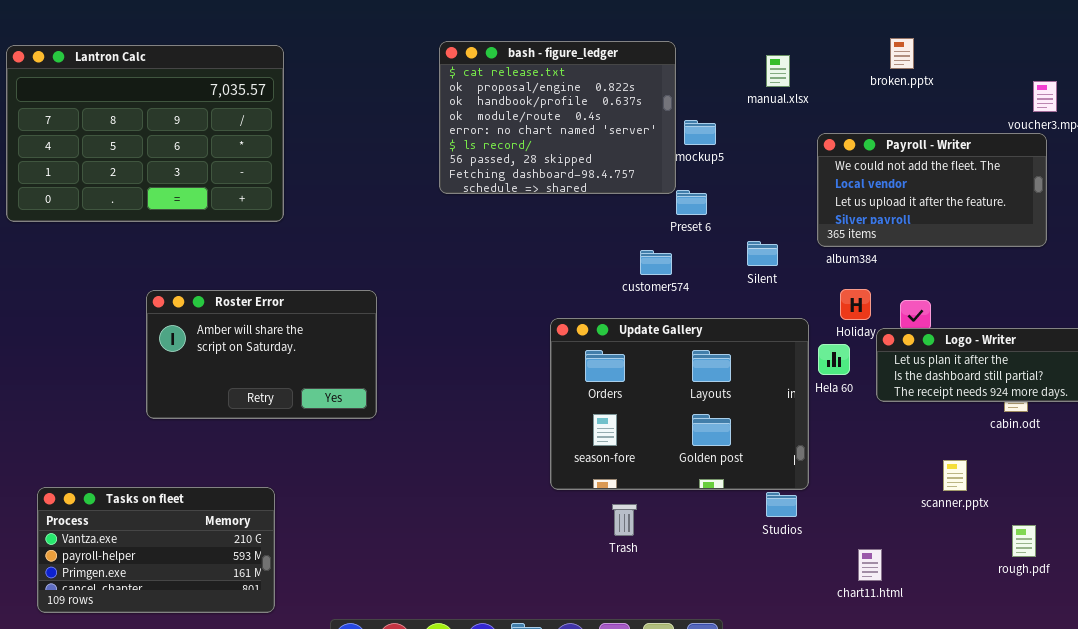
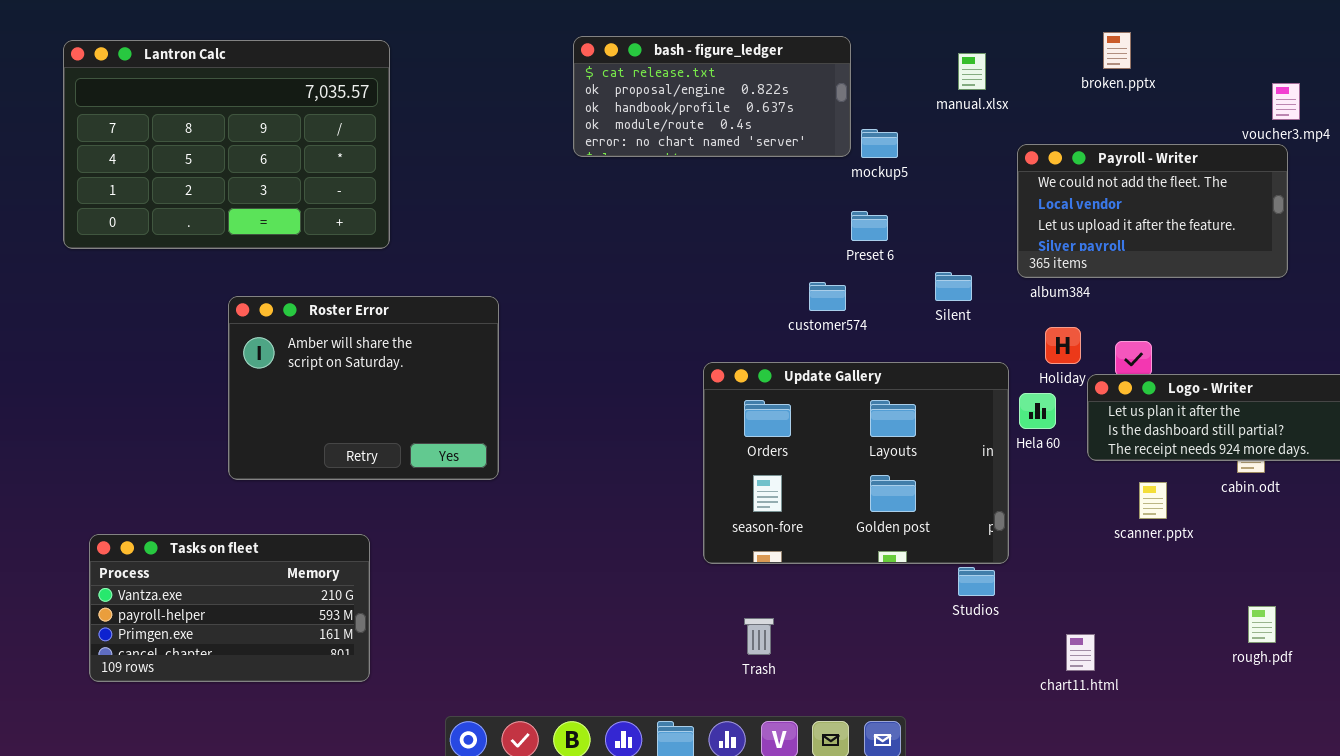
bash - figure_ledger: [439,41,676,194] -> [573,36,851,157], resized
Roster Error: [146,290,377,419] -> [228,296,499,480], resized
scanner.pptx: [943,460,967,491] -> [1139,482,1167,519], moved
Tasks on fleet: [37,487,275,613] -> [89,534,370,682], moved
Trash: [612,504,637,536] -> [744,618,774,655], moved

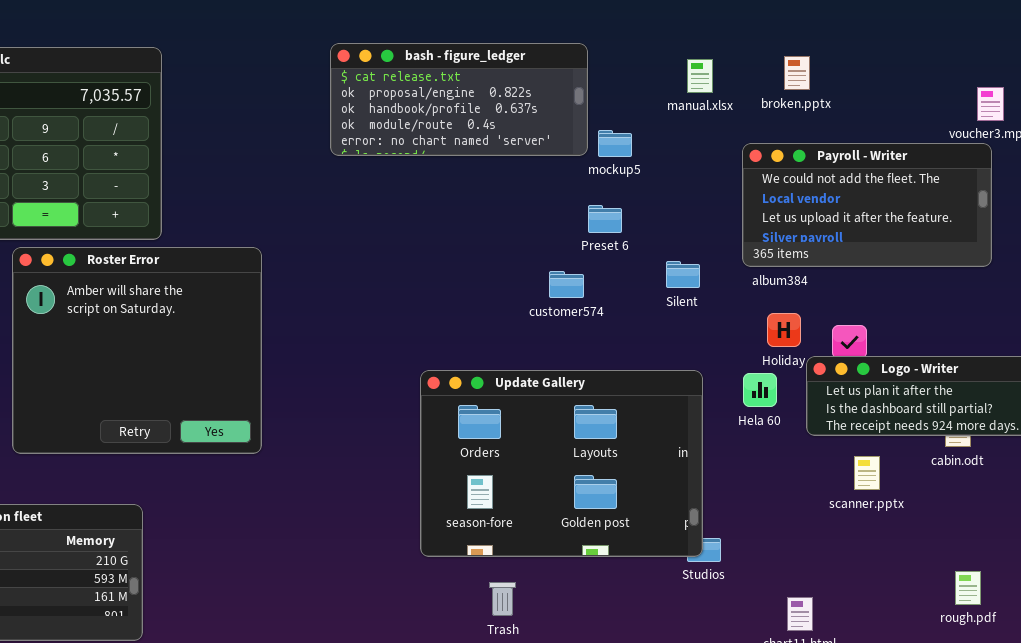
broken.pptx: [1103,32,1131,69] -> [784,56,810,90], moved
Roster Error: [228,296,499,480] -> [12,247,262,454], resized
Update Gallery: [703,362,1009,564] -> [420,370,703,557], moved

